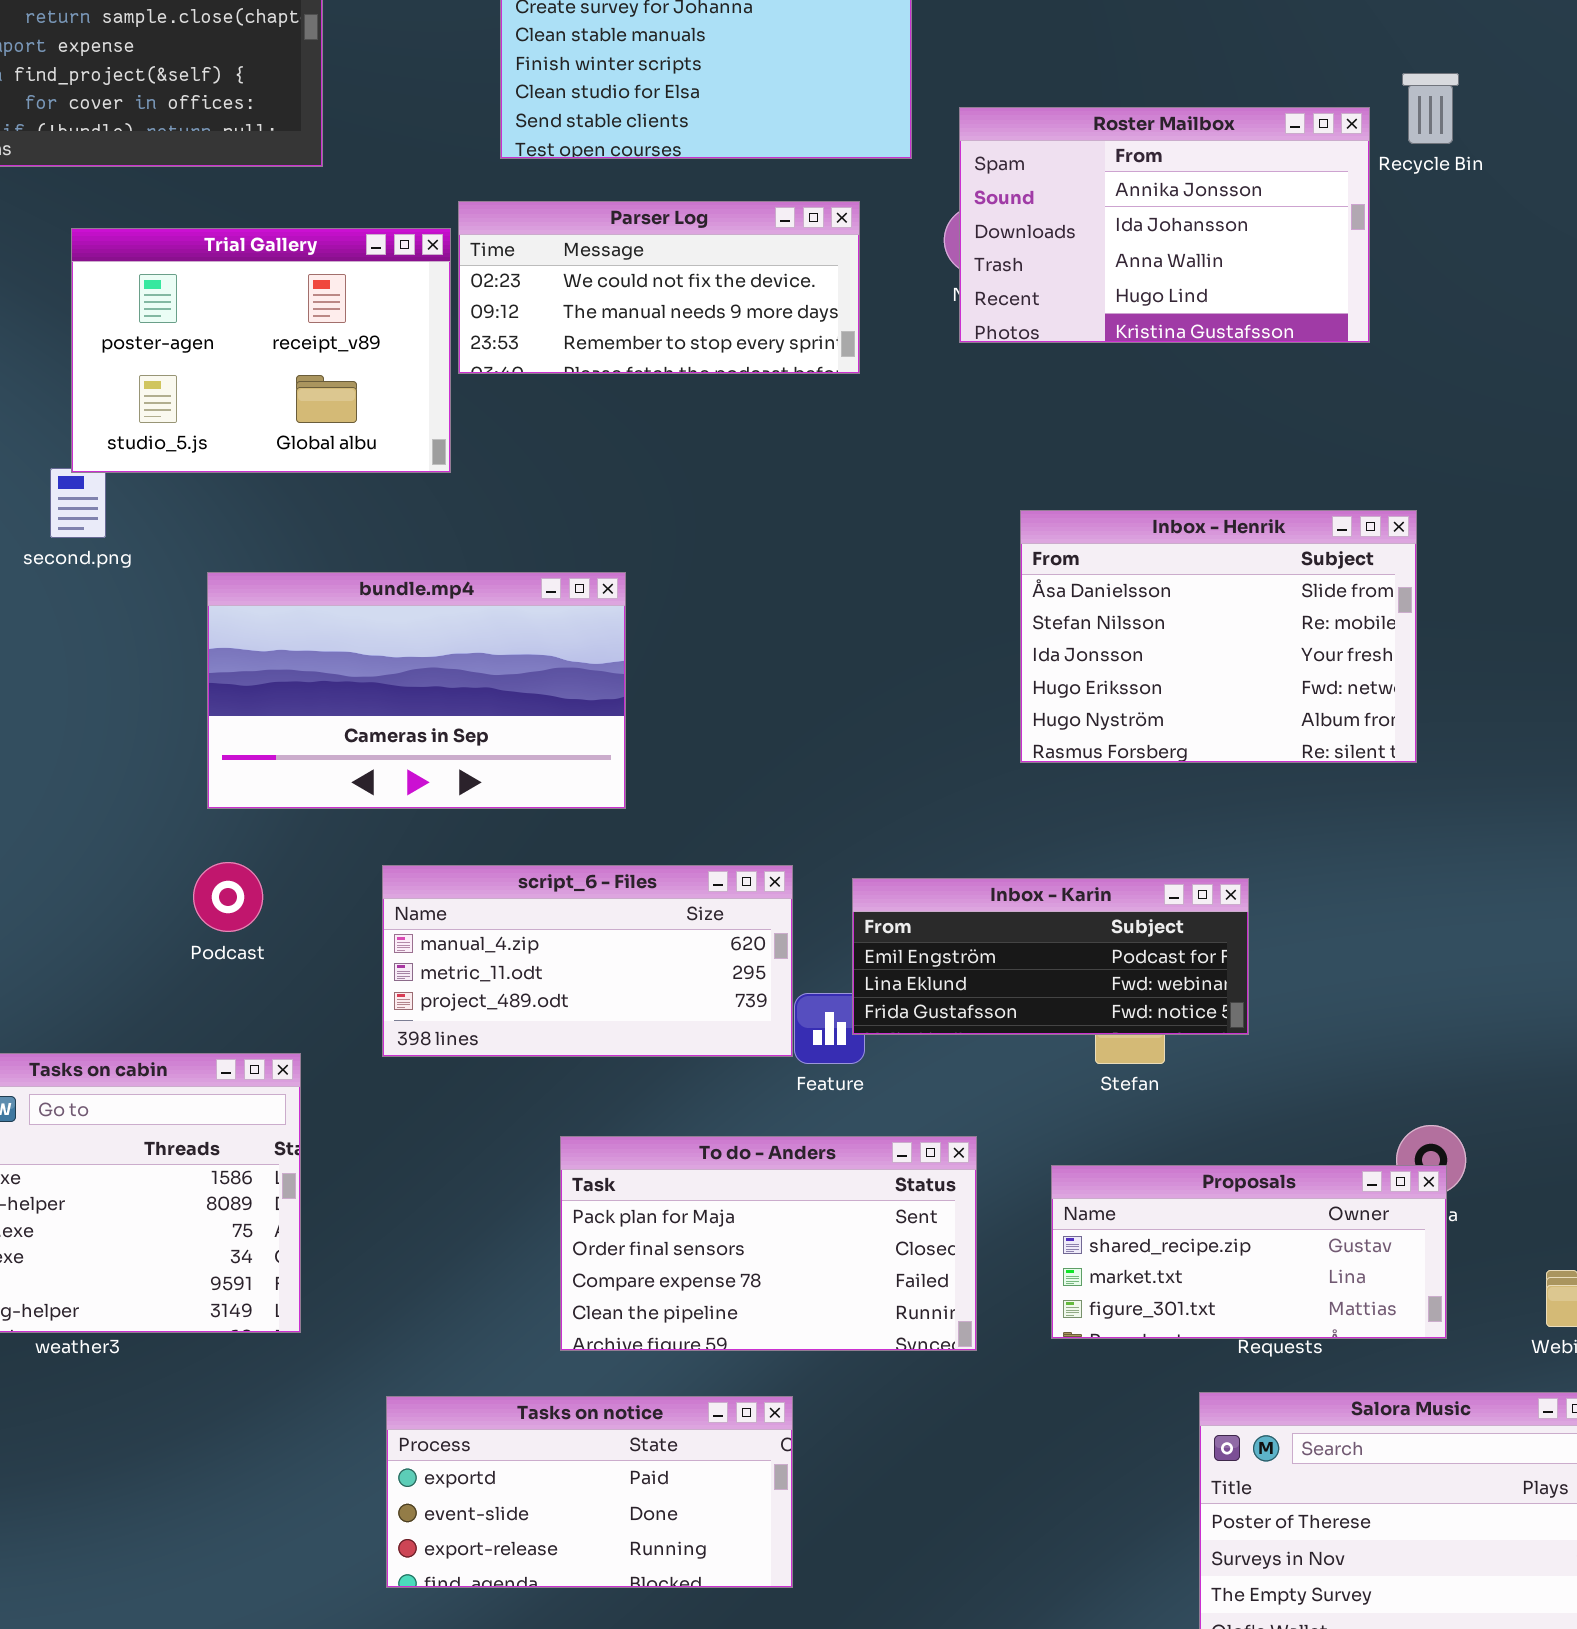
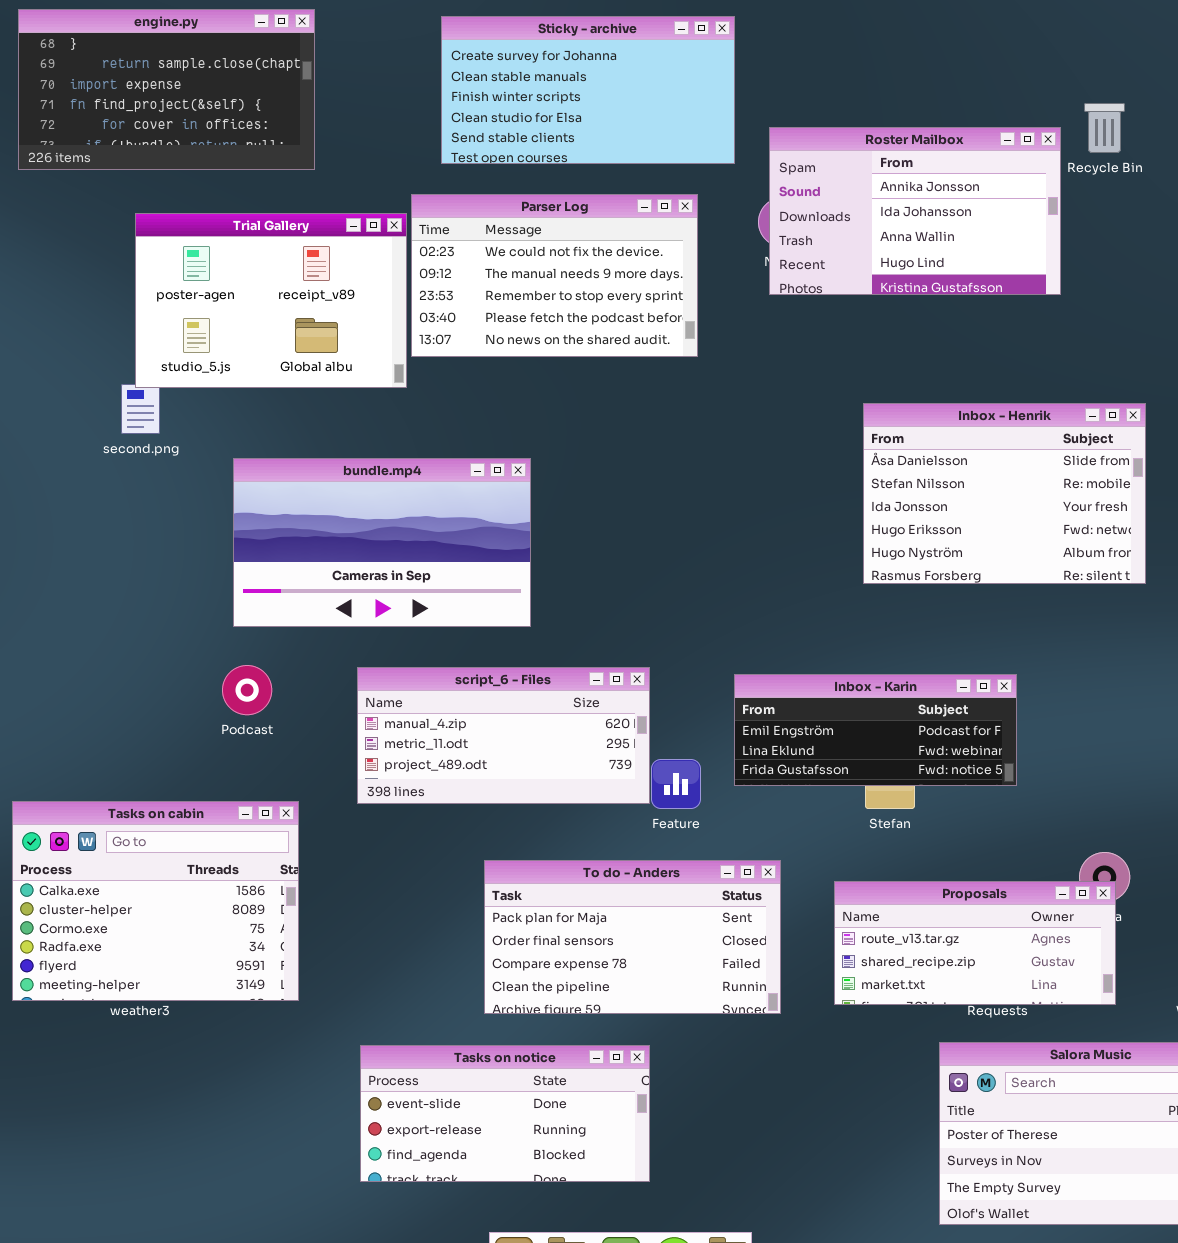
Parser Log: [458,201,860,374] -> [411,194,698,357], resized
Inbox - Henrik: [1020,510,1417,763] -> [863,403,1146,584], moved
Inbox - Karin: [852,878,1249,1035] -> [734,674,1017,786], moved
Proposals: [1051,1165,1447,1339] -> [834,881,1116,1005], scrolled up 1 row
Tasks on notice: [386,1396,793,1588] -> [360,1045,650,1182], scrolled down 1 row

